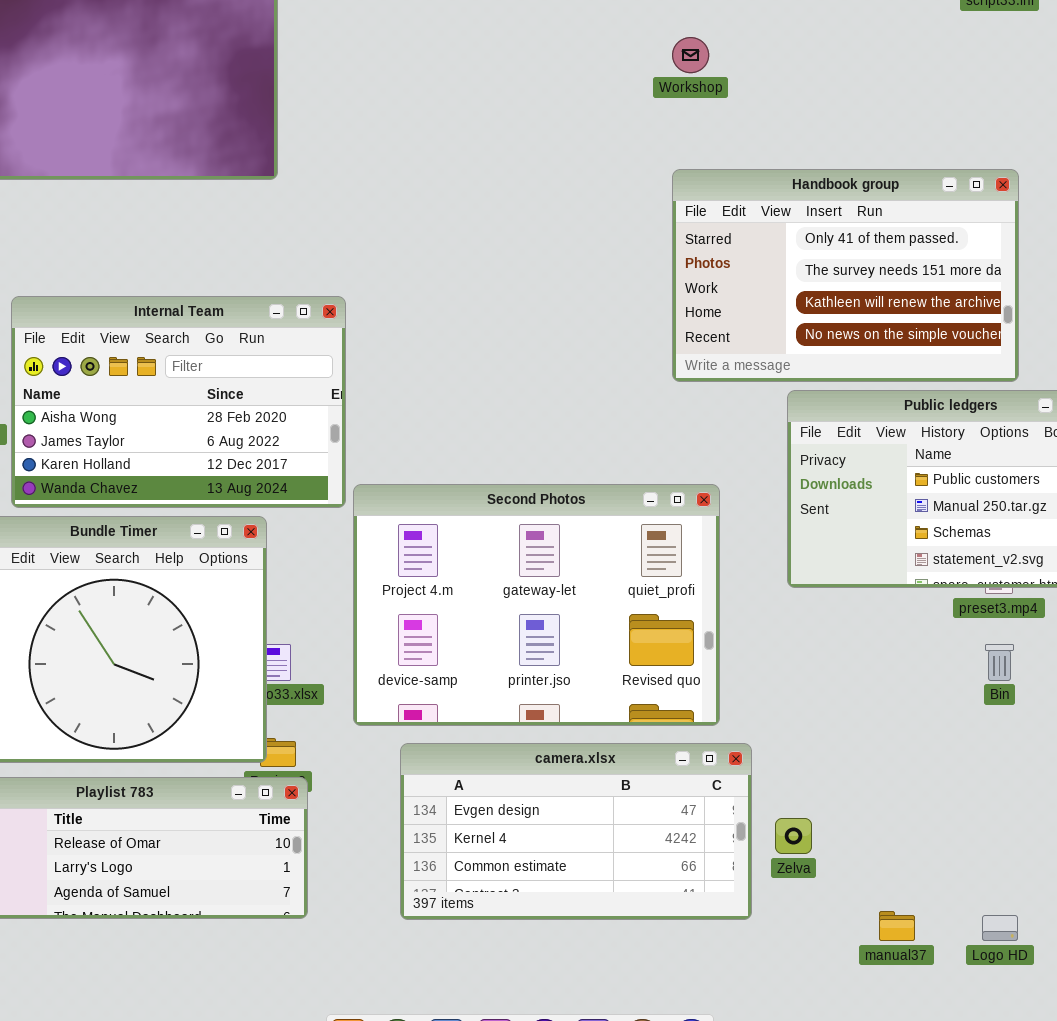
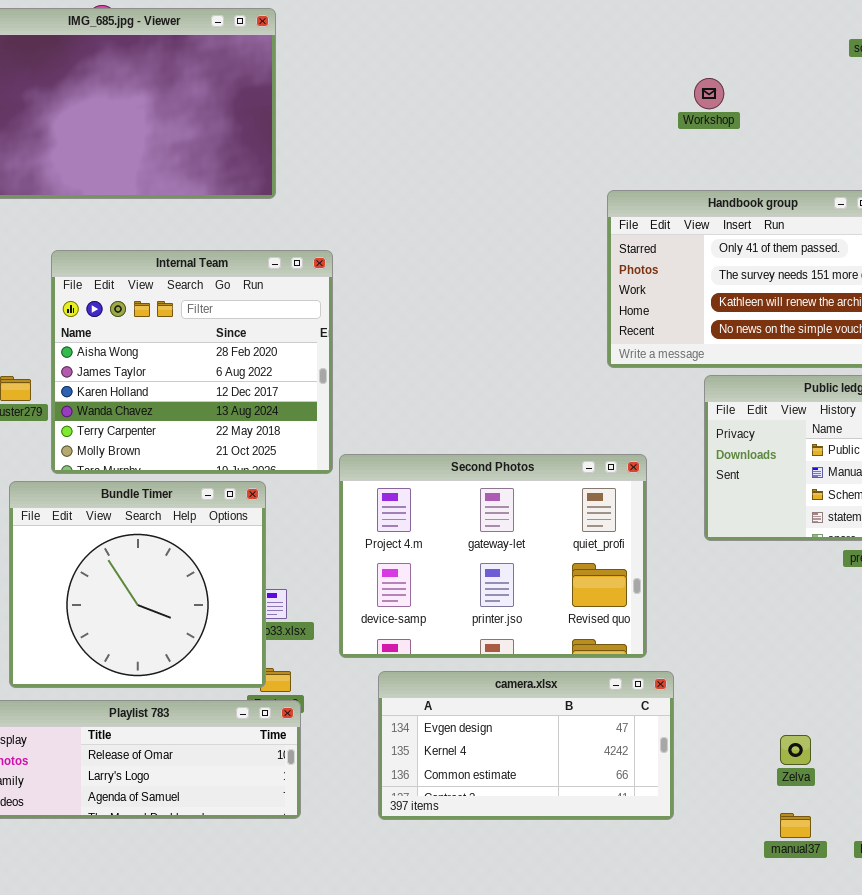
Workshop: [672,37,709,73] -> [694,78,724,109], moved
Internal Team: [11,296,346,508] -> [51,250,333,474], resized
Zelva: [775,818,812,854] -> [780,735,811,765], moved

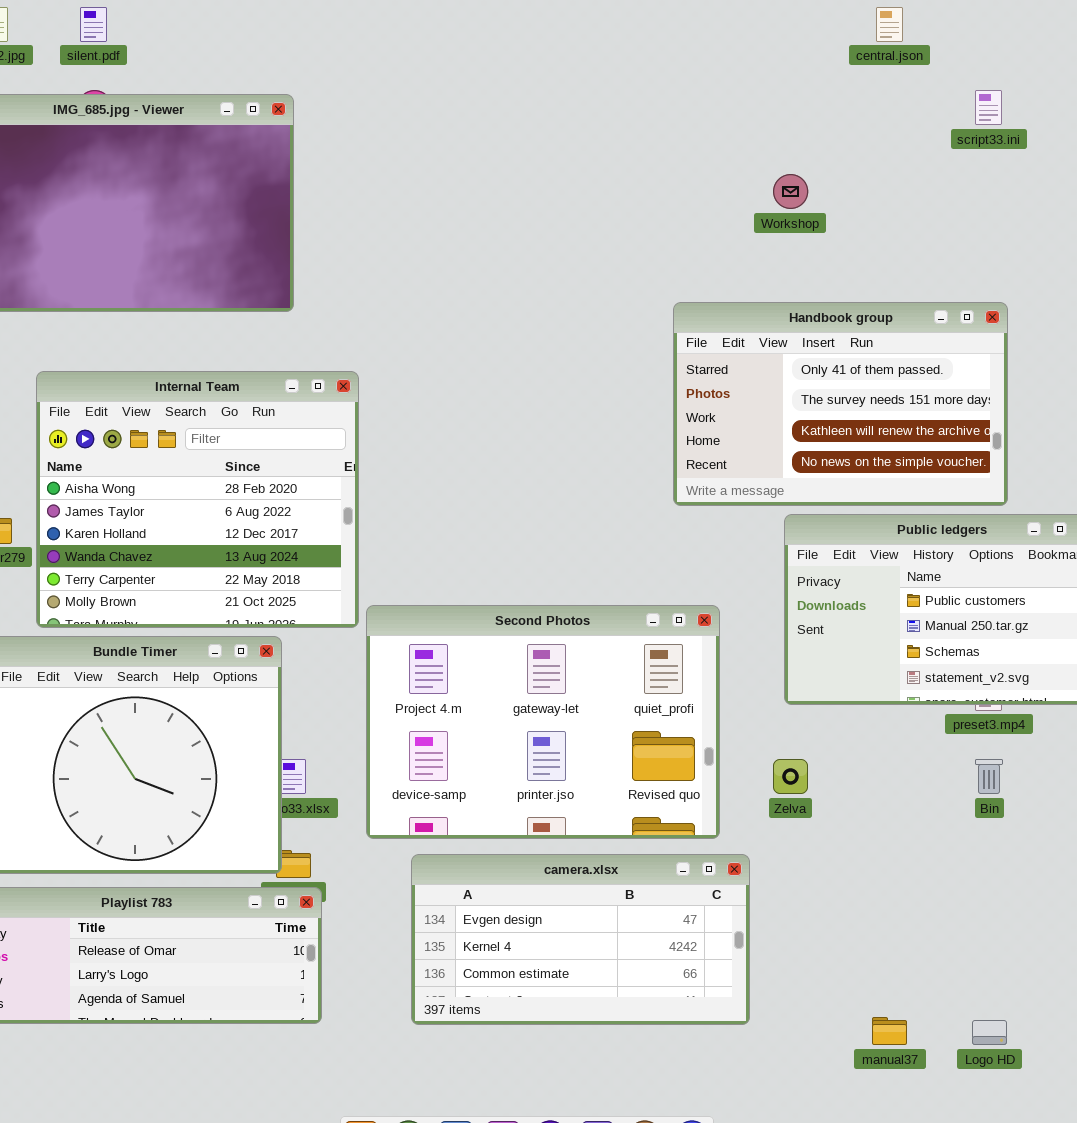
Zelva: [780,735,811,765] -> [773,759,808,794], moved

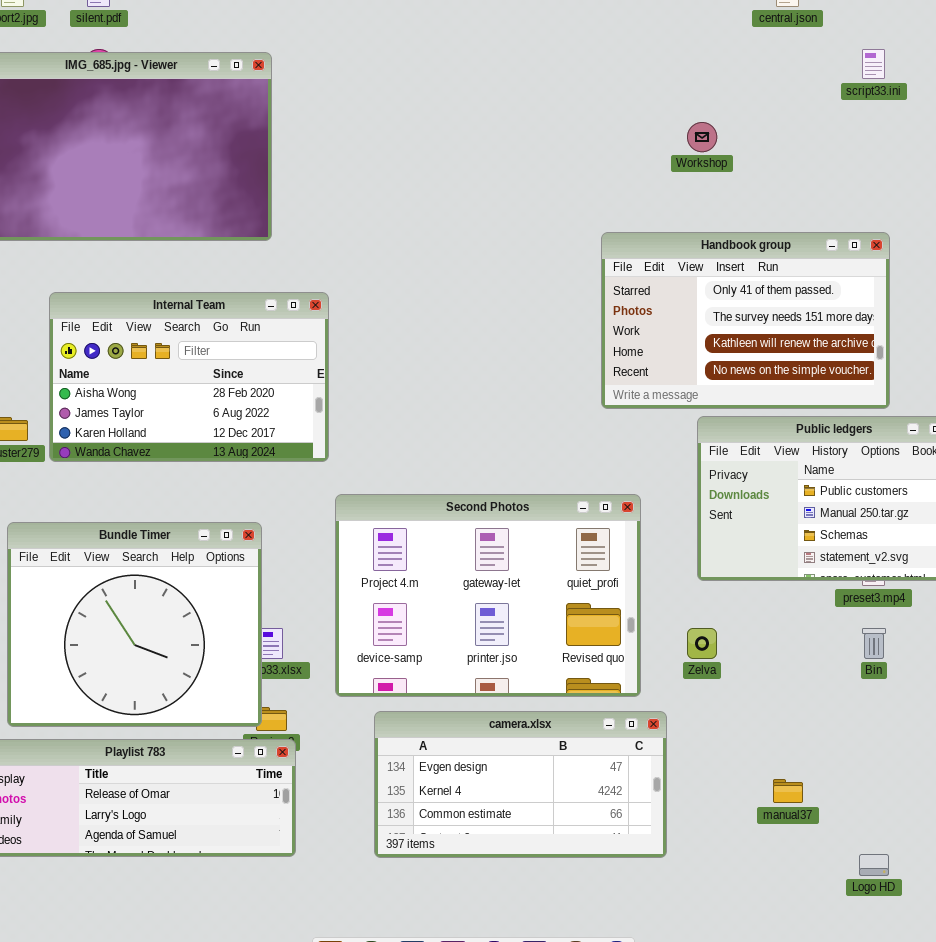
Internal Team: [36,371,359,628] -> [49,292,329,462], resized
manual37: [872,1017,907,1045] -> [773,779,803,803], moved

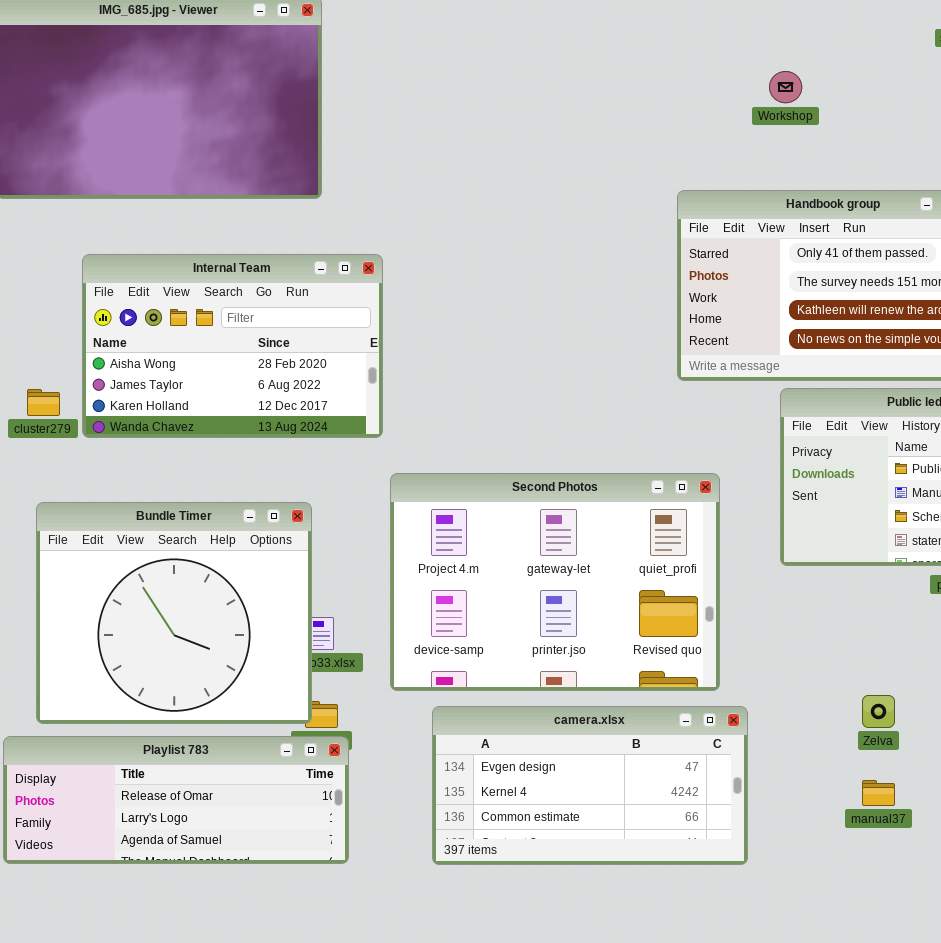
Zelva: [687,628,717,659] -> [862,695,895,728], moved

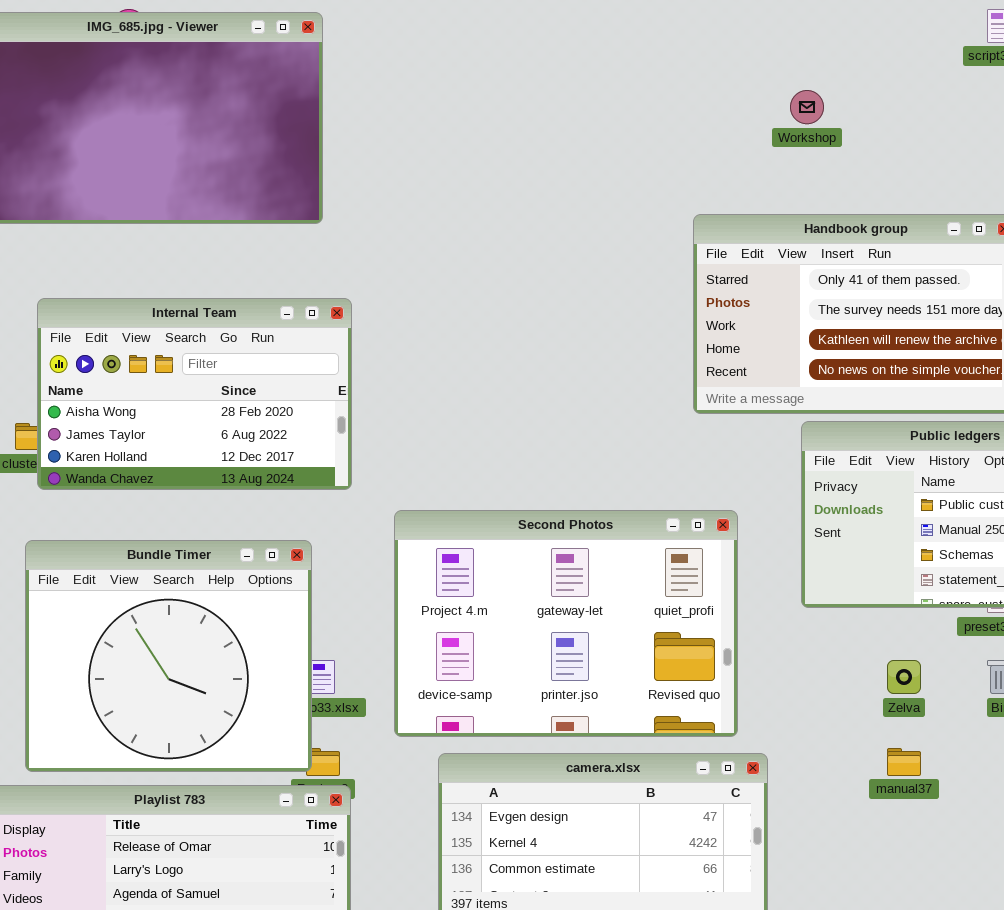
Internal Team: [82,254,383,438] -> [37,298,352,490], moved
Zelva: [862,695,895,728] -> [887,660,921,694], moved
manual37: [862,780,895,806] -> [887,748,921,776], moved

